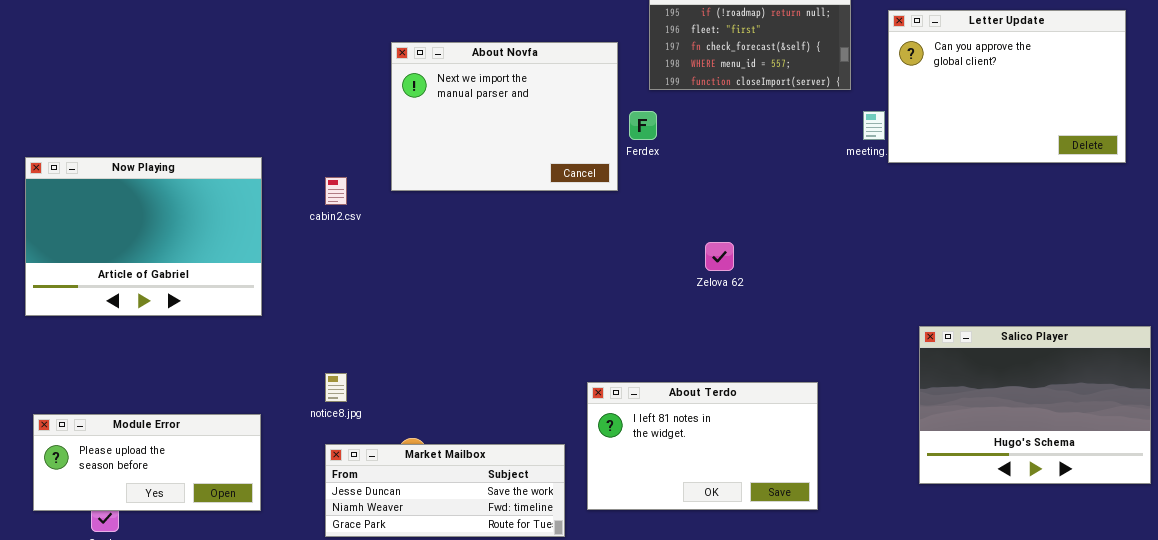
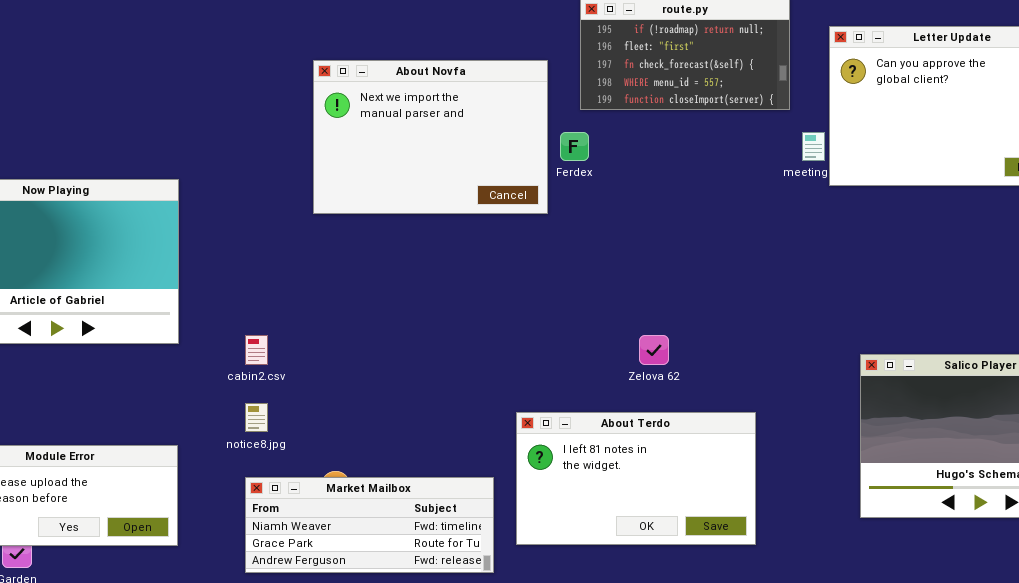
cabin2.csv: [325,177,347,205] -> [245,335,268,365], moved
Zelova 62: [705,242,734,271] -> [639,335,669,365], moved
Market Mailbox: [325,444,565,537] -> [245,477,494,573], scrolled down 1 row

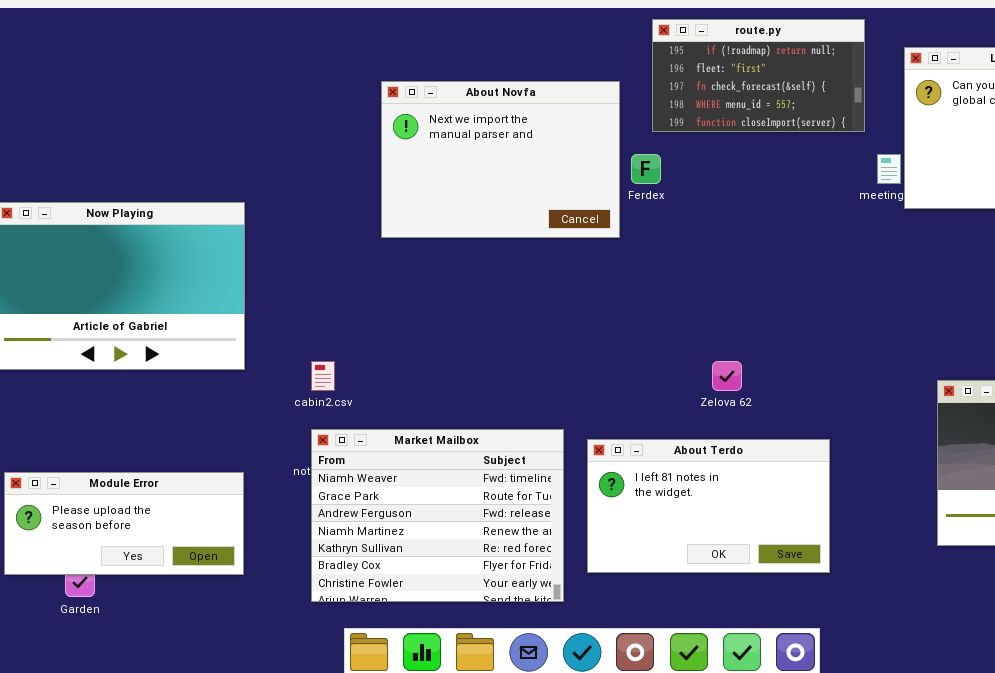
Market Mailbox: [245,477,494,573] -> [311,429,564,602], resized

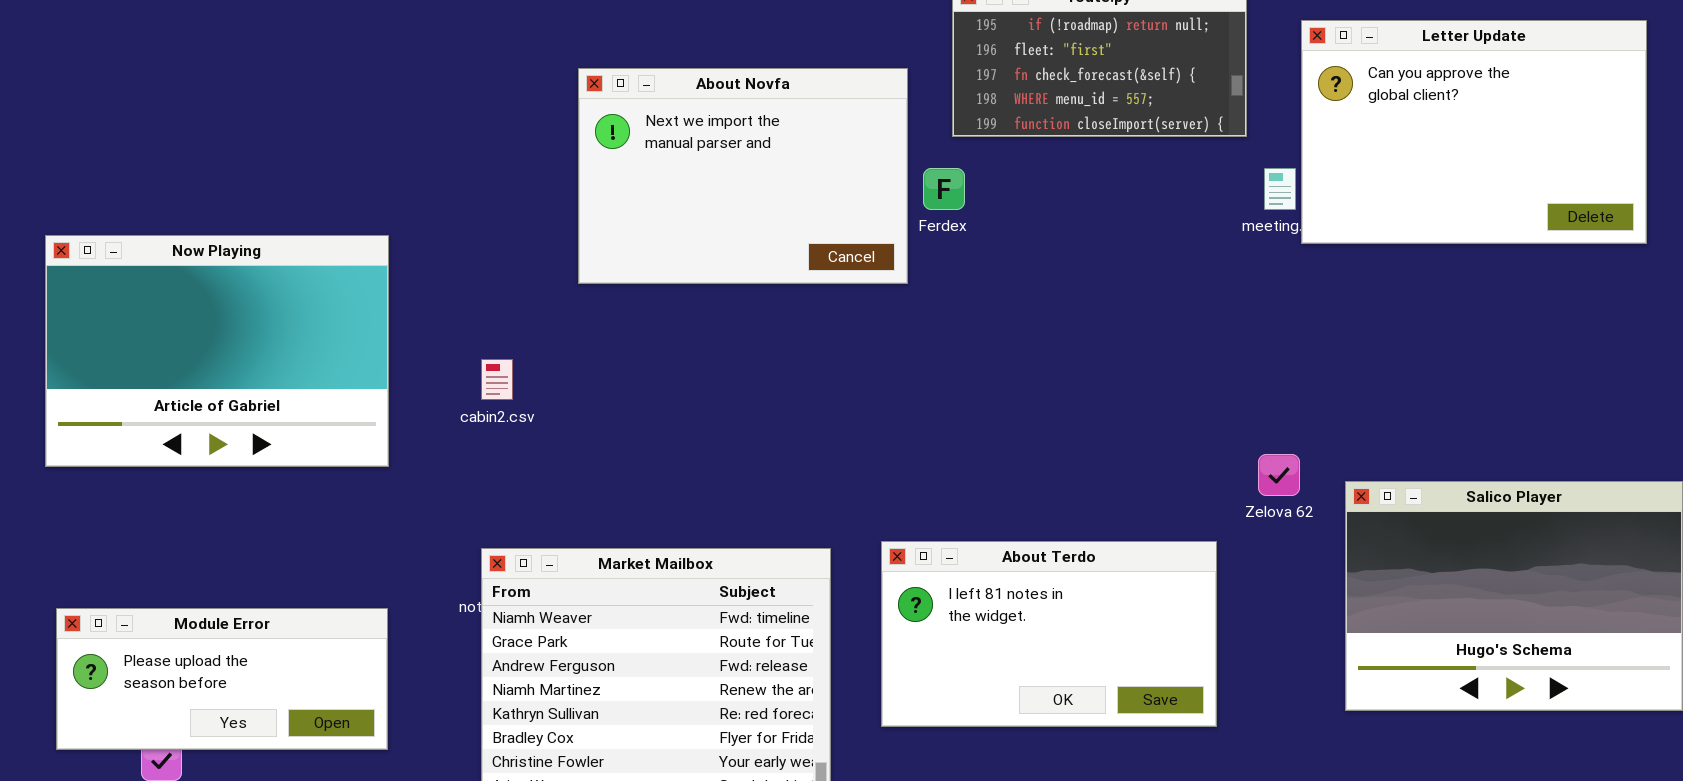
cabin2.csv: [311,361,335,391] -> [481,359,513,400], moved
Zelova 62: [712,361,742,391] -> [1258,454,1300,496], moved
About Terdo: [587,439,830,573] -> [881,541,1217,727], moved

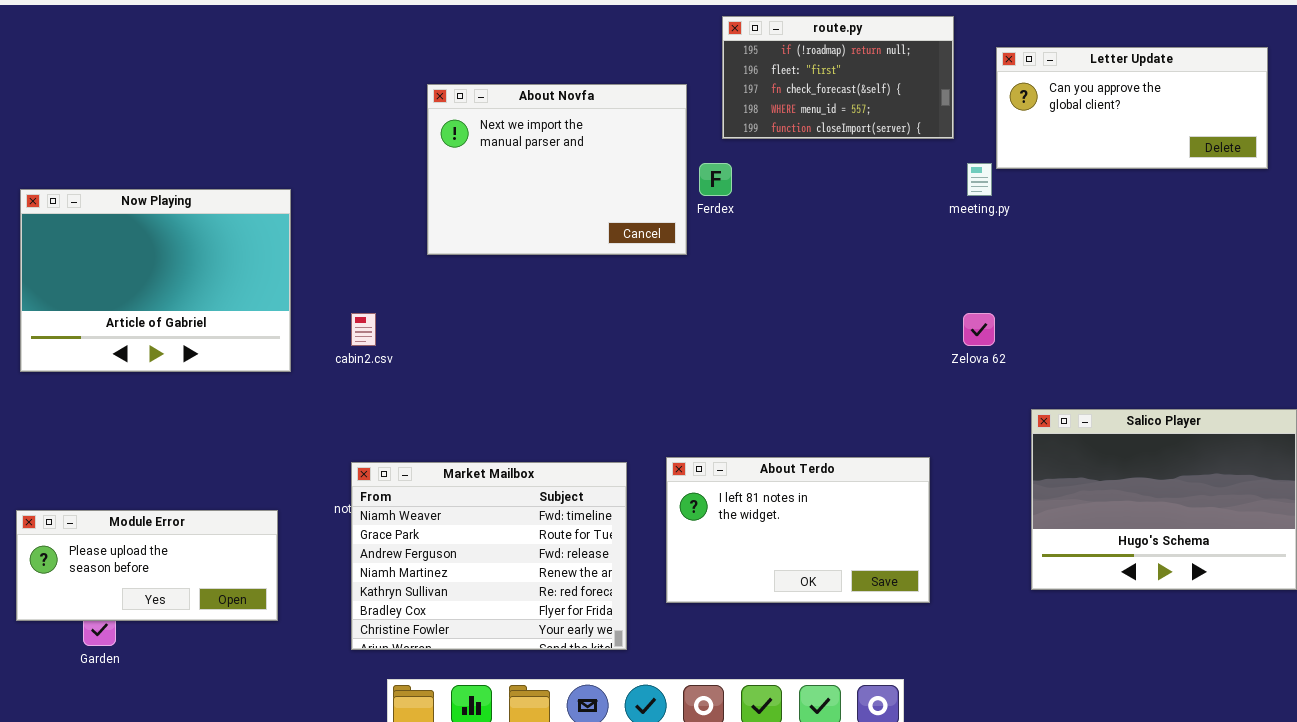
Letter Update: [1301,20,1647,244] -> [996,47,1268,169], resized
Now Playing: [45,235,389,467] -> [20,189,291,372], moved
Zelova 62: [1258,454,1300,496] -> [963,313,995,346], moved

